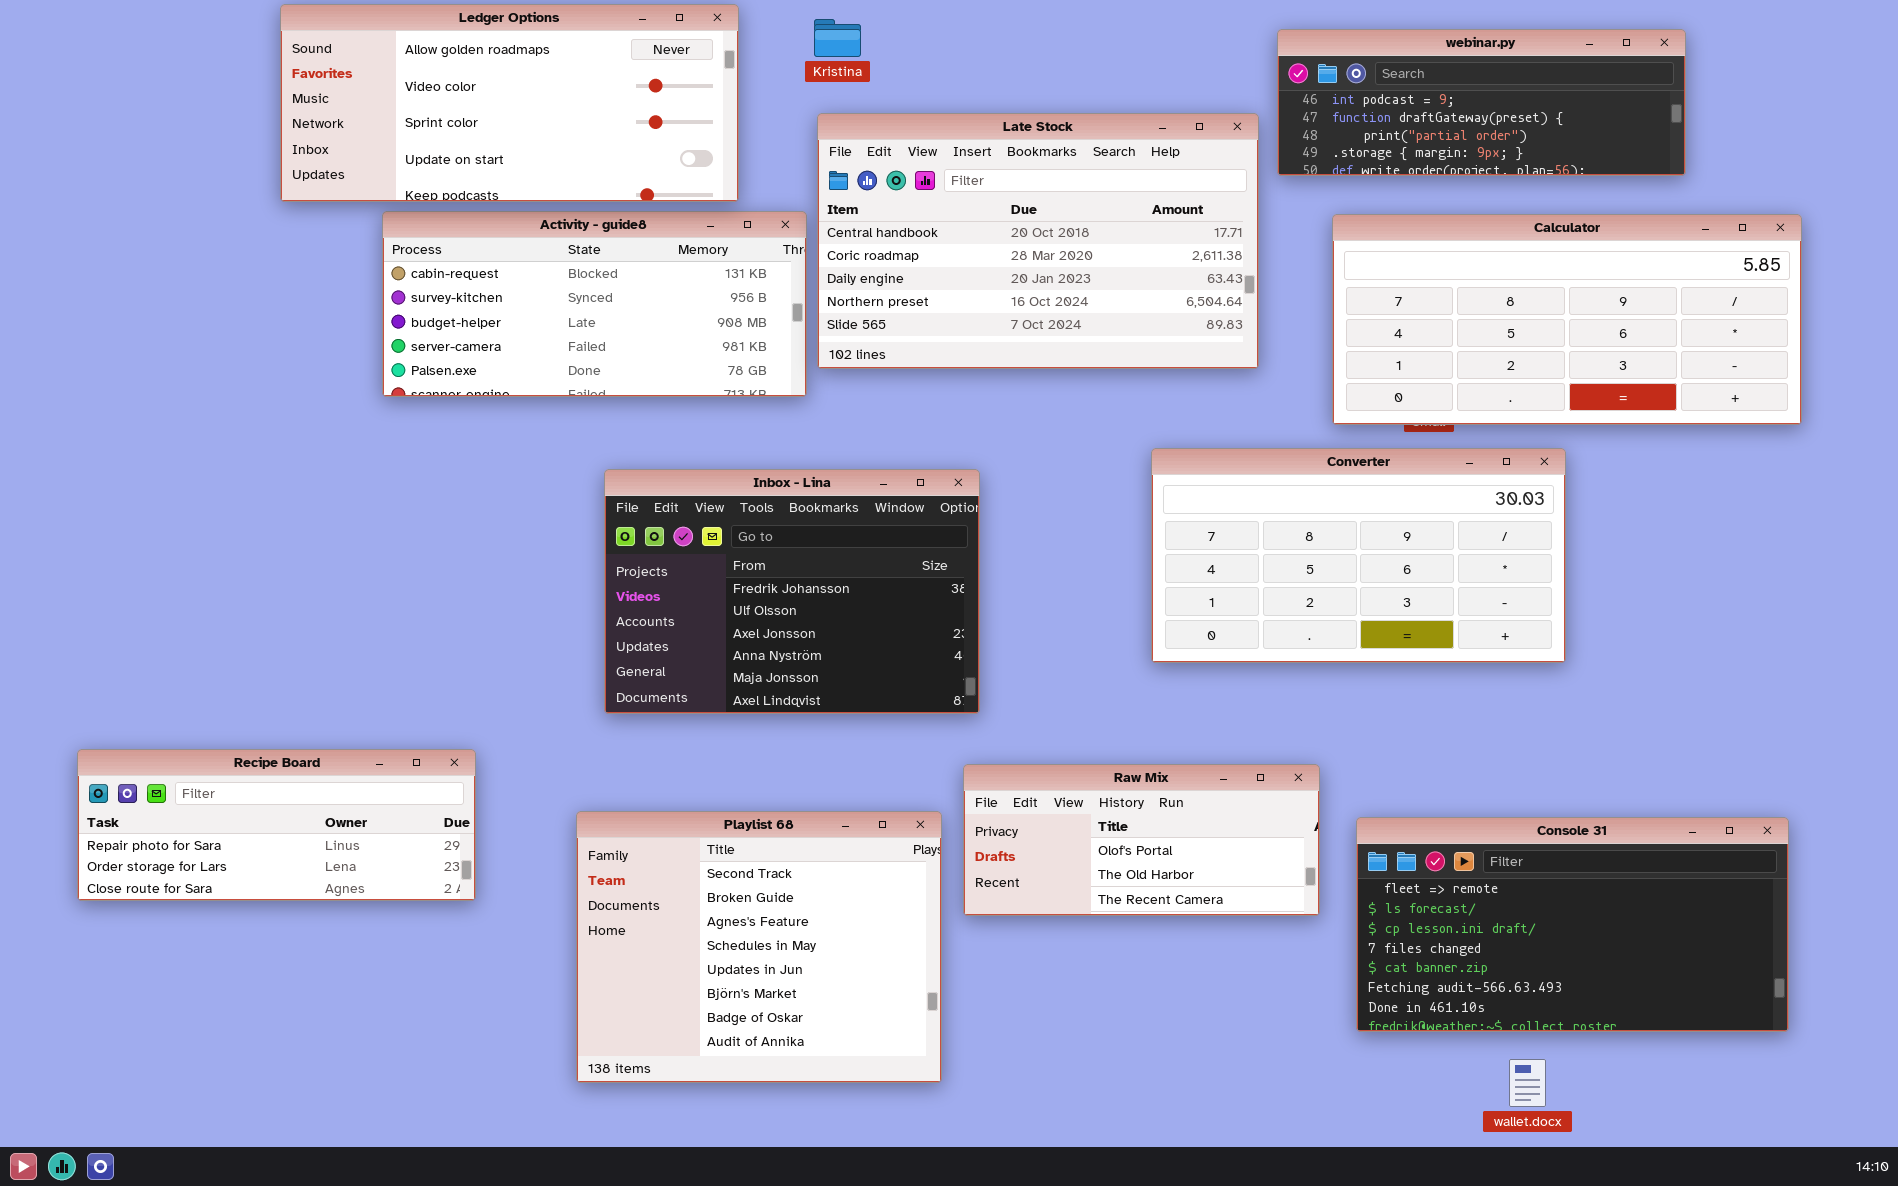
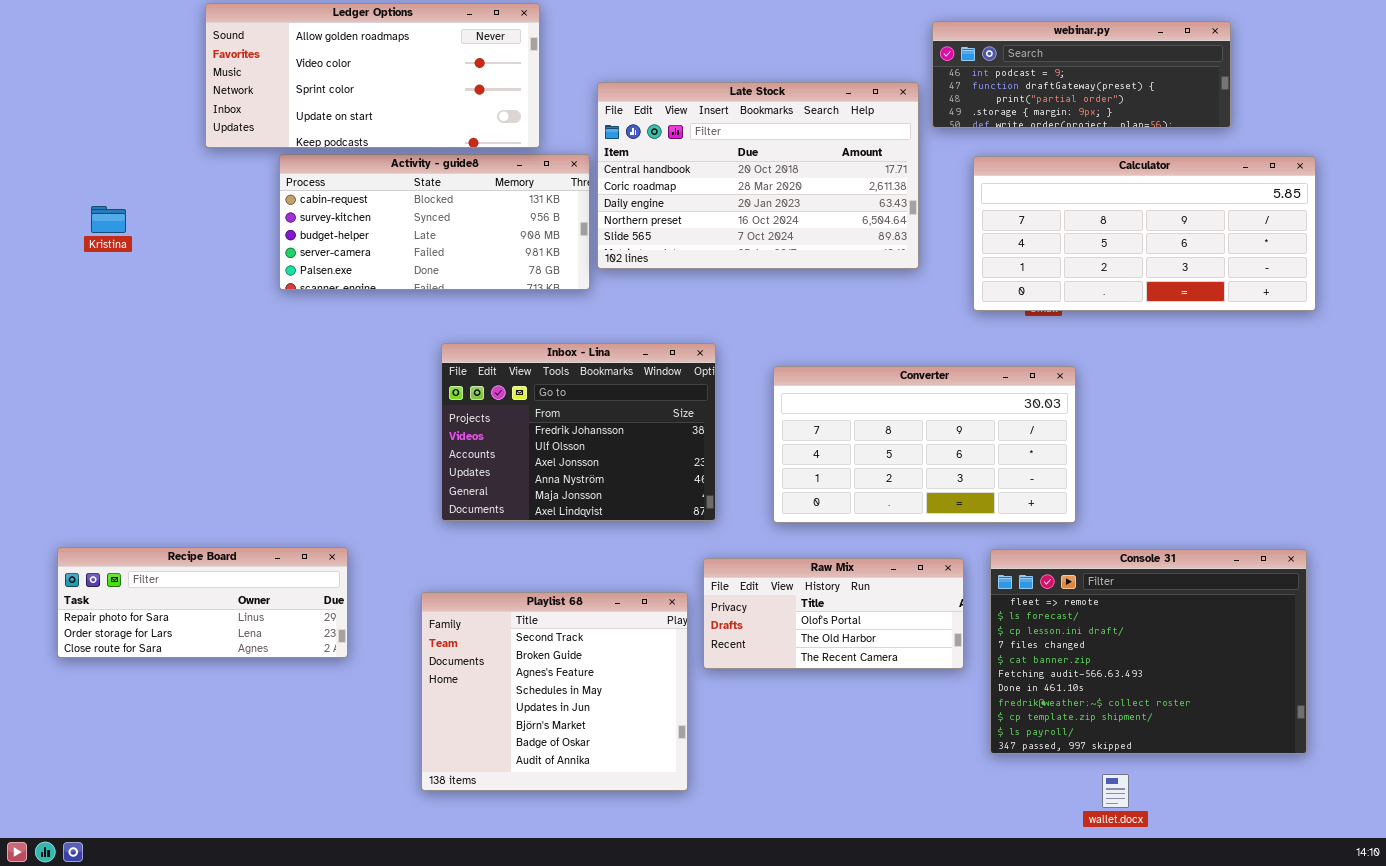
Kristina: [814,19,861,57] -> [91,206,126,233], moved
Converter: [1151,448,1566,663] -> [773,366,1076,523], moved
Console 31: [1356,817,1789,1032] -> [990,549,1307,754], resized

